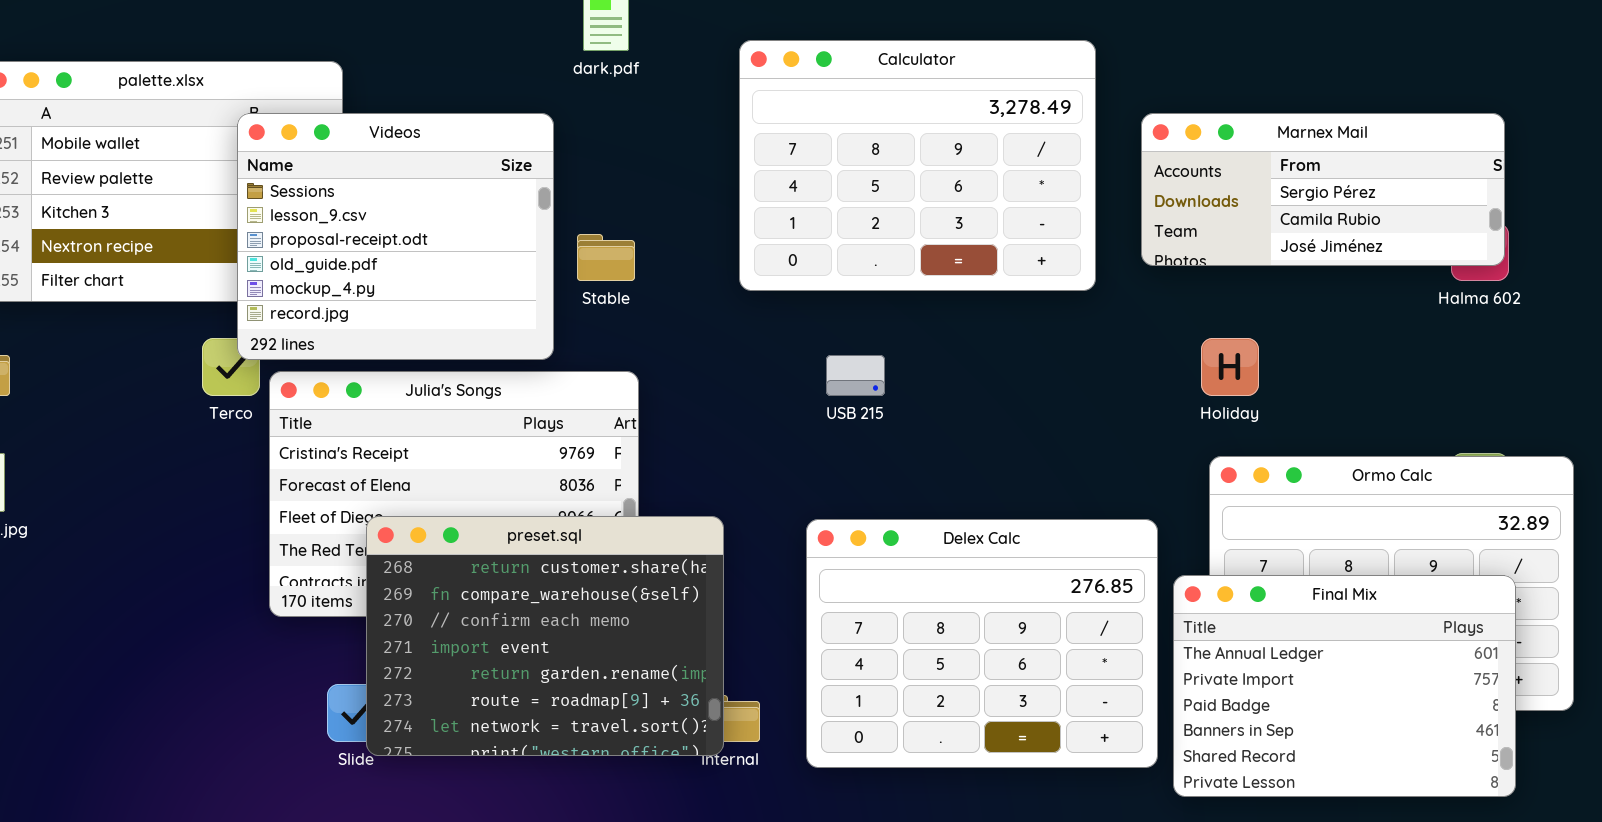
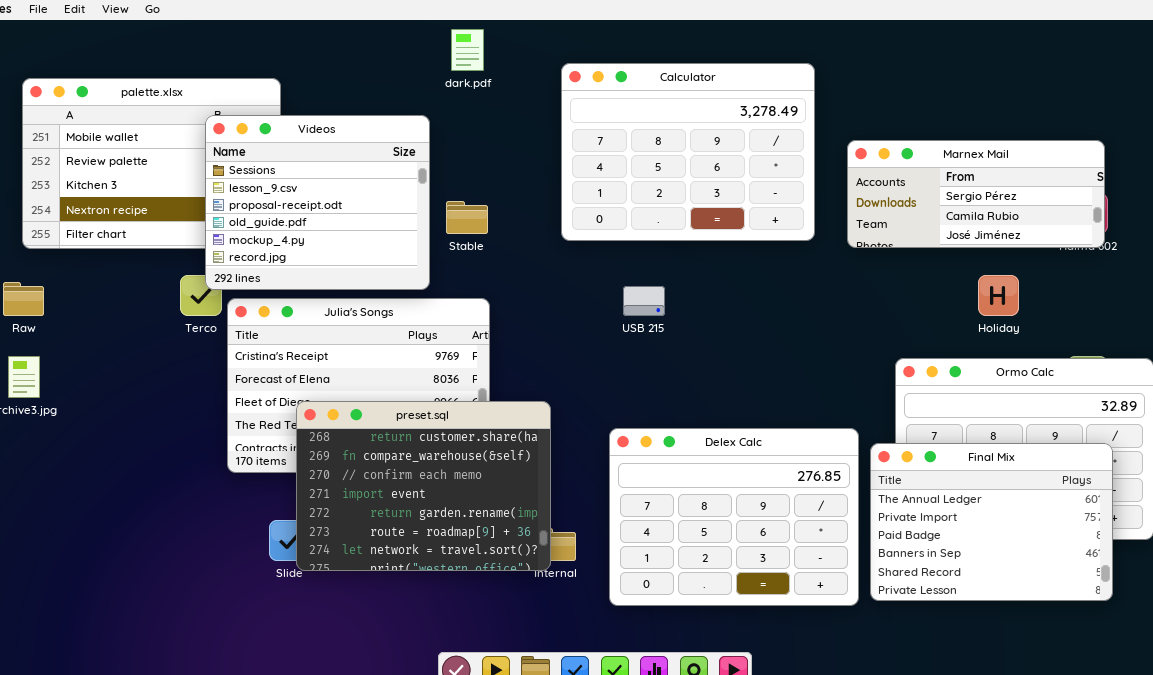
Marnex Mail: [1141,113,1505,266] -> [847,140,1105,248], moved
Holiday: [1201,338,1259,396] -> [978,275,1019,316], moved
Delex Calc: [806,519,1158,768] -> [609,428,859,606], moved

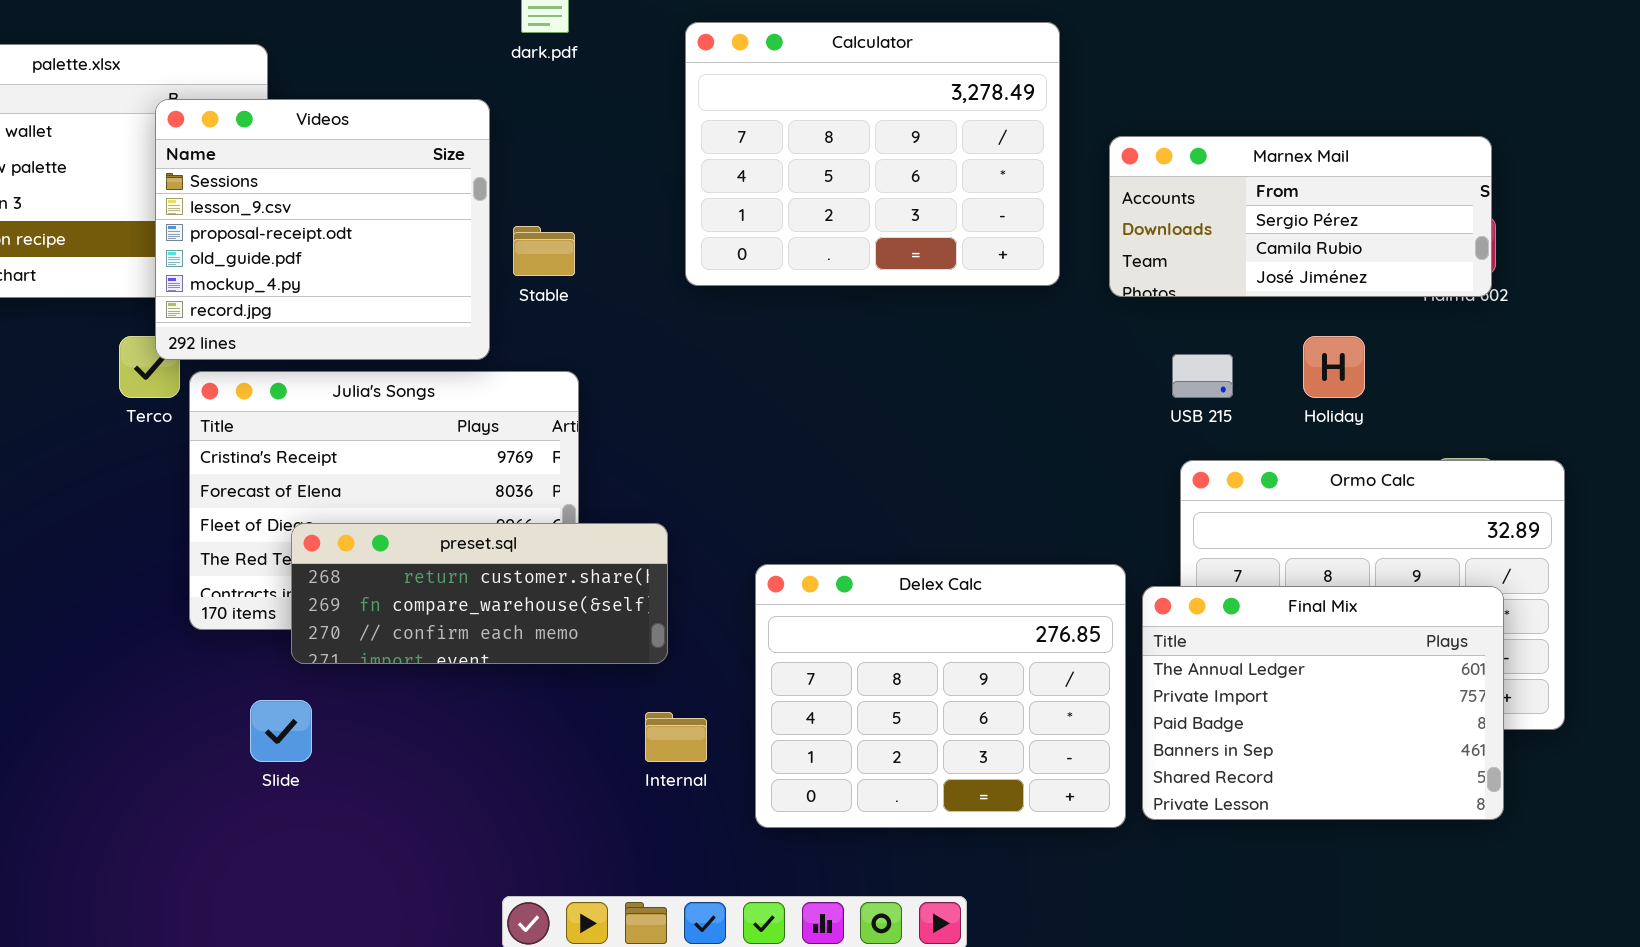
USB 215: [623,286,665,316] -> [1172,354,1233,398], moved
preset.sql: [296,401,551,571] -> [291,523,668,664], resized

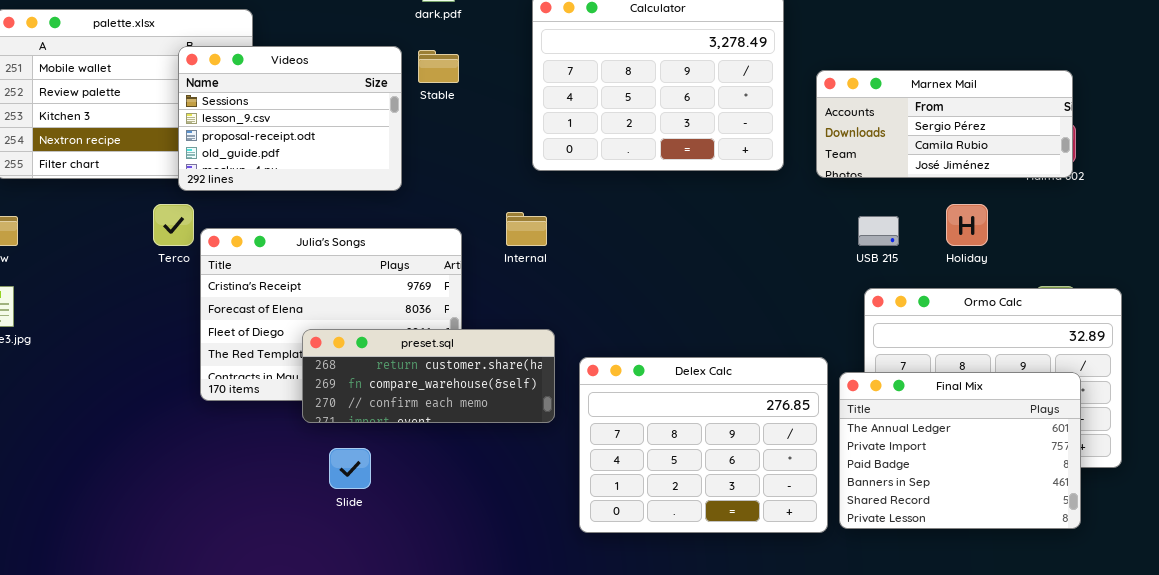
Videos: [155,99,490,360] -> [178,46,402,191], resized
Stable: [513,226,575,276] -> [418,50,459,83], moved
preset.sql: [291,523,668,664] -> [302,329,555,423], moved
Slide: [250,700,312,762] -> [329,448,371,489], moved
Internal: [645,712,707,762] -> [506,212,547,246], moved

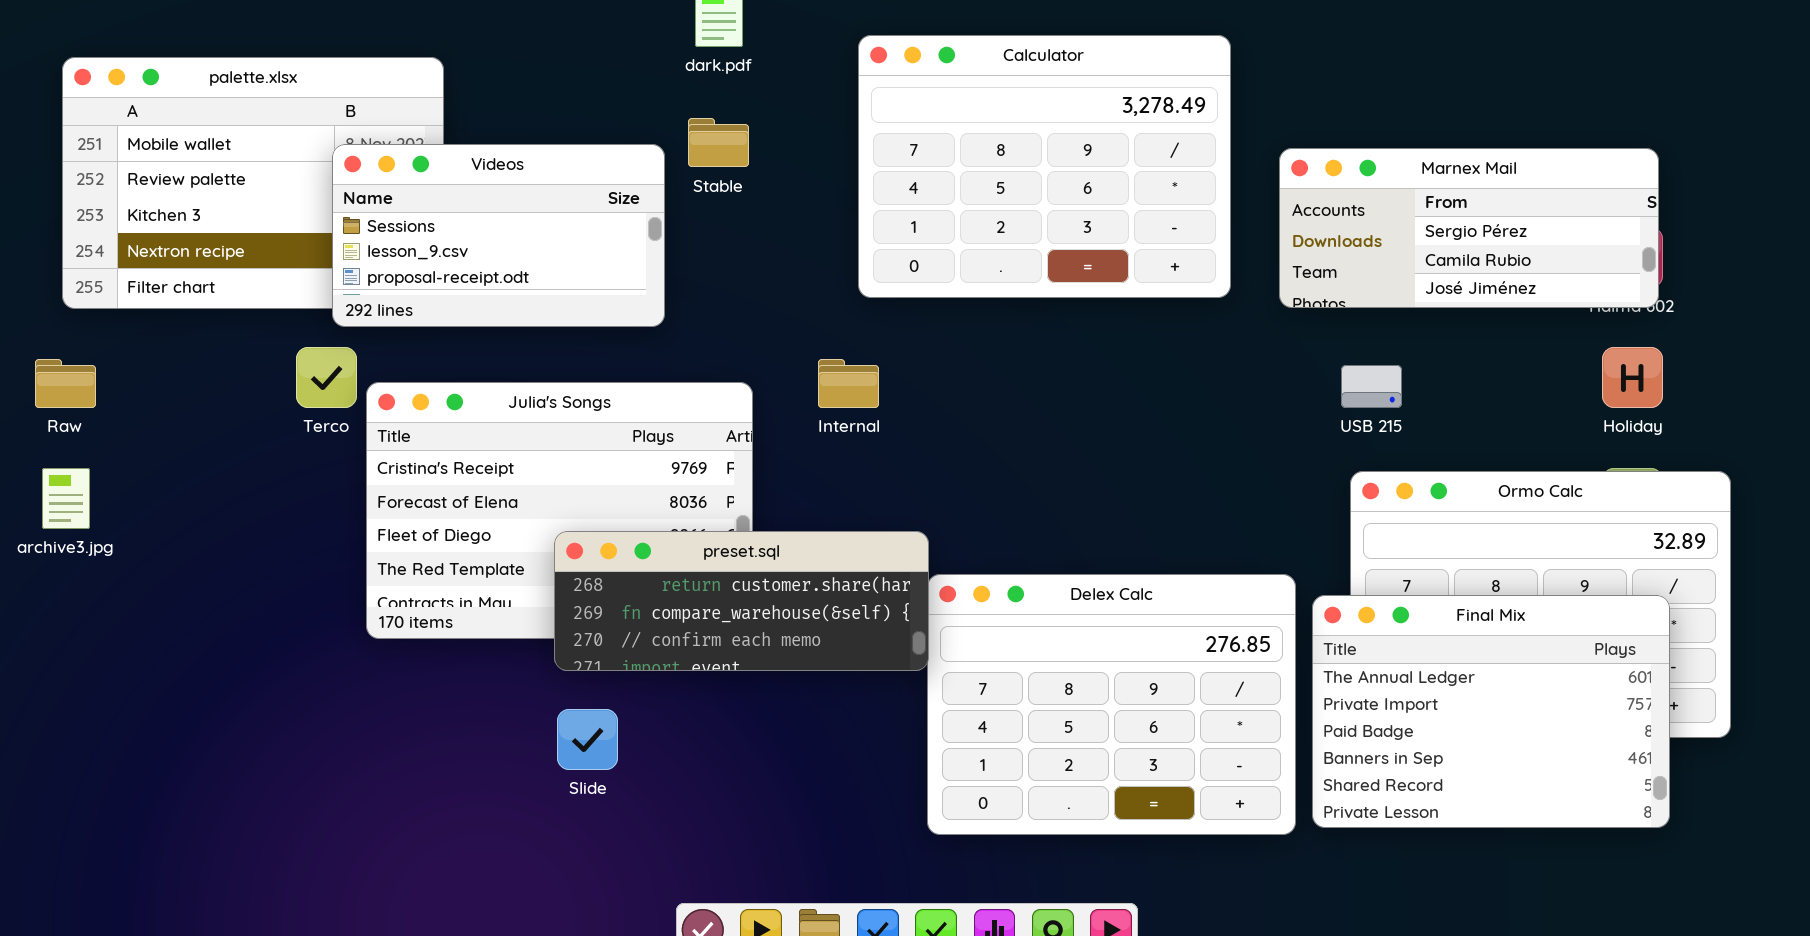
Videos: [178,46,402,191] -> [332,144,665,327], resized
Holiday: [946,204,988,246] -> [1602,347,1663,408], moved
preset.sql: [302,329,555,423] -> [554,531,929,671], moved

